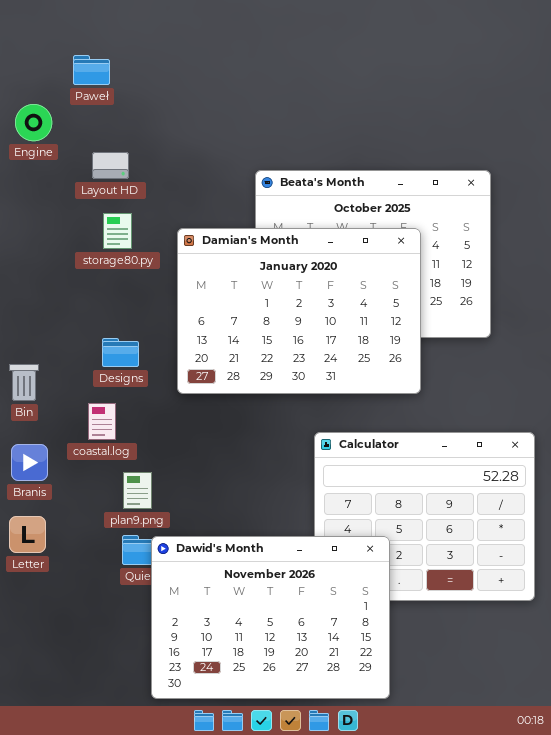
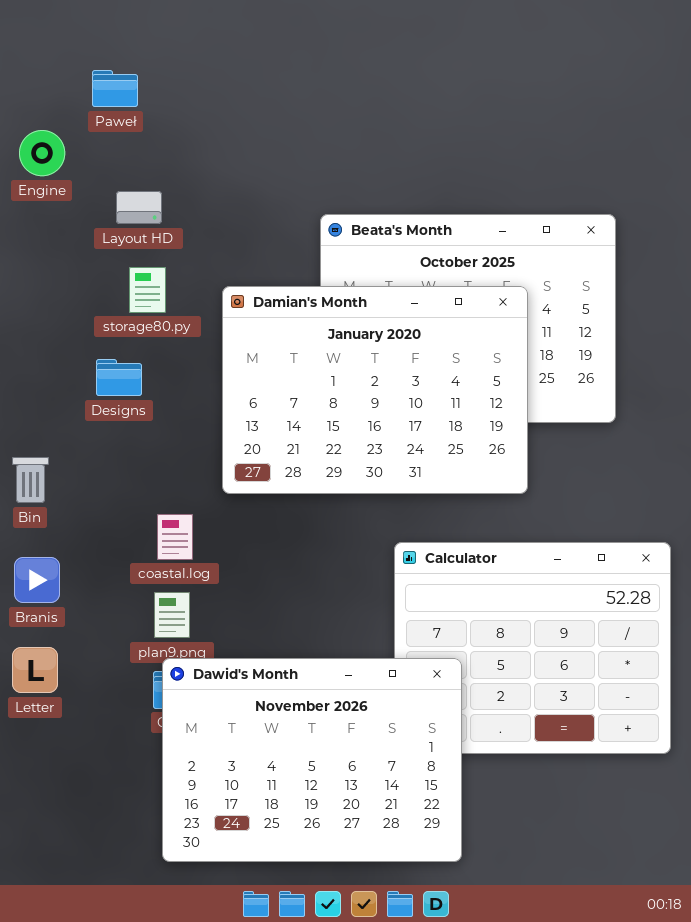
Designs: [102,338,139,367] -> [96,359,142,396], moved
coastal.log: [88,403,116,440] -> [157,514,193,560], moved
Dawid's Month: [151,536,390,699] -> [162,658,462,862], moved

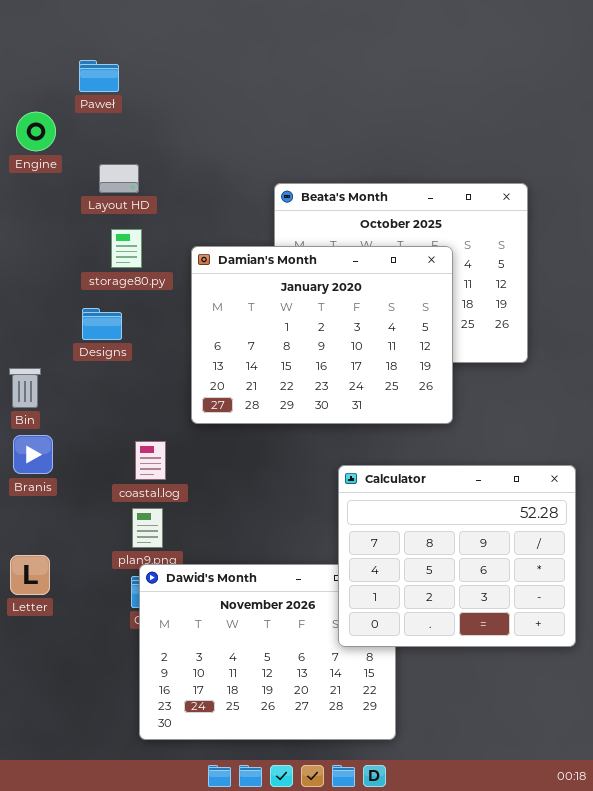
Bin: [12,457,49,503] -> [9,368,41,408], moved
Calculator: [394,542,671,754] -> [338,465,576,647], raised
Branis: [14,557,60,603] -> [13,435,53,474], moved

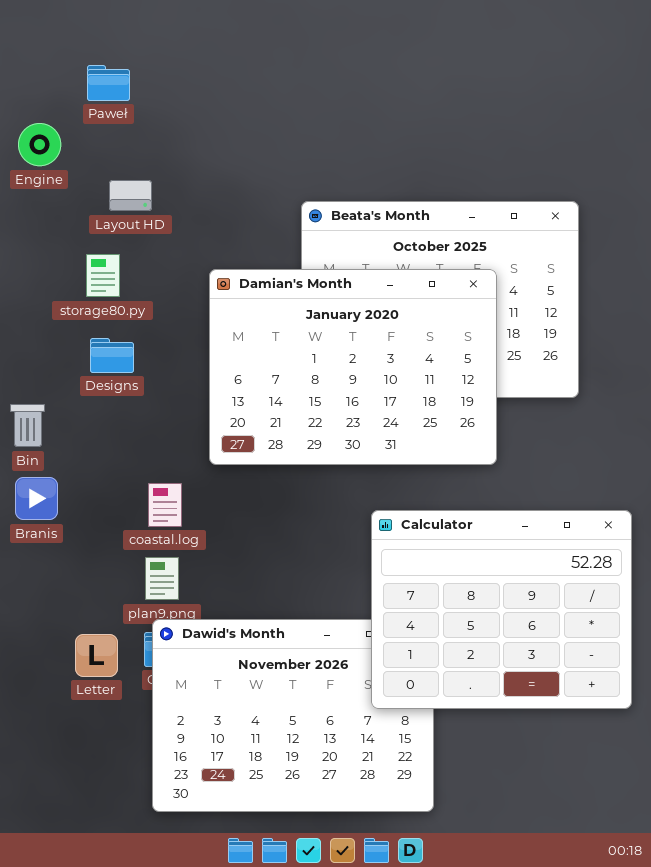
storage80.py: [111,229,142,268] -> [86,254,120,297], moved
Letter: [10,555,50,595] -> [75,634,118,677], moved

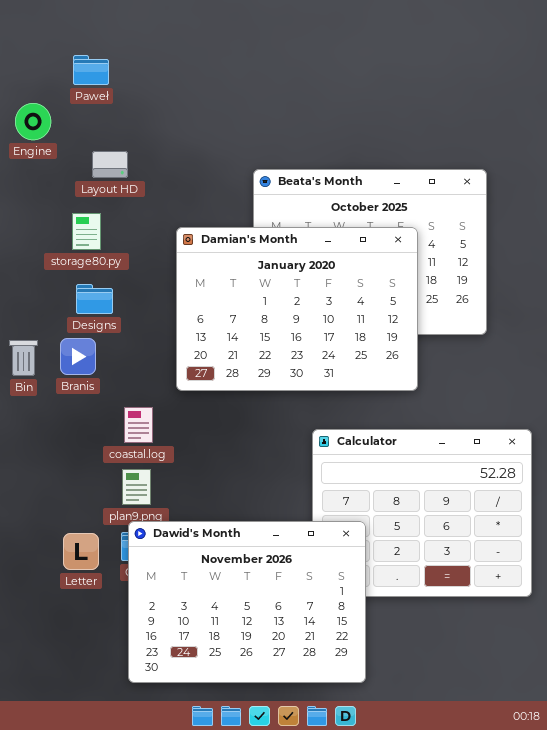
Branis: [15,477,58,520] -> [60,338,96,375], moved
Dawid's Month: [152,619,434,812] -> [128,521,366,683], raised

